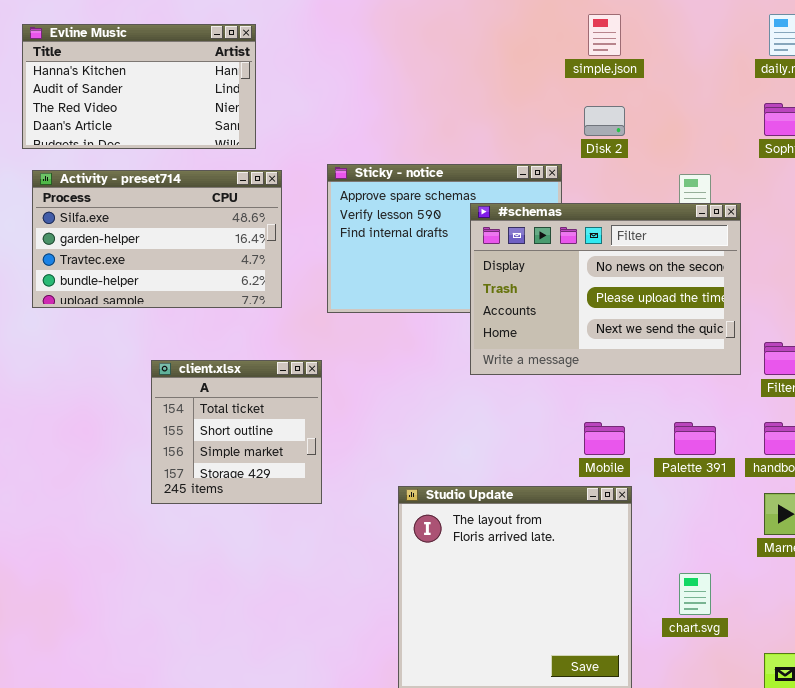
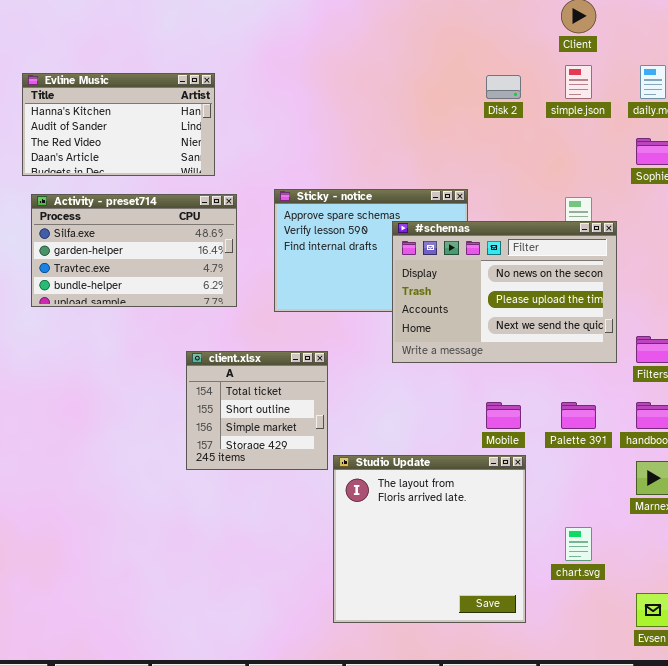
simple.json: [588,14,621,56] -> [565,65,592,99], moved
Disk 2: [584,106,625,136] -> [486,75,521,99], moved
client.xlsx: [151,360,322,504] -> [186,351,328,470], moved

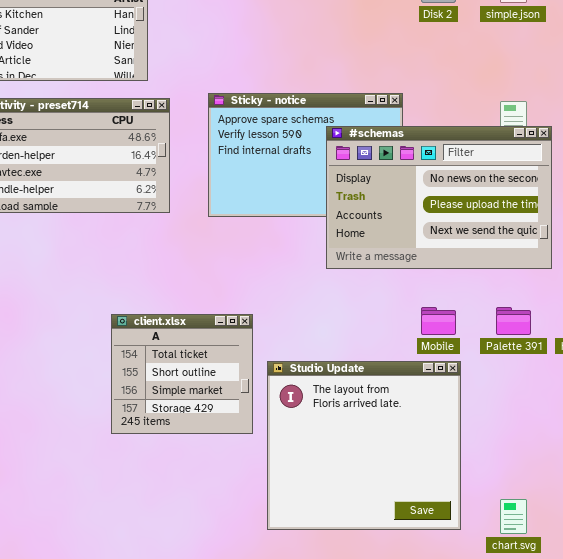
client.xlsx: [186,351,328,470] -> [111,314,253,434], moved
chart.svg: [565,527,592,561] -> [500,499,527,534], moved

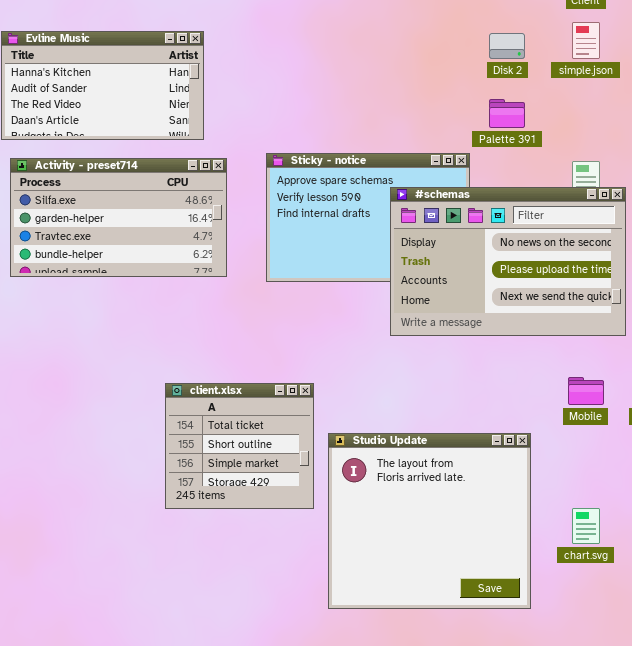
Mobile: [421,307,456,335] -> [568,377,604,405], moved
Palette 391: [496,307,531,335] -> [489,99,525,128], moved
chart.svg: [500,499,527,534] -> [572,508,600,544], moved

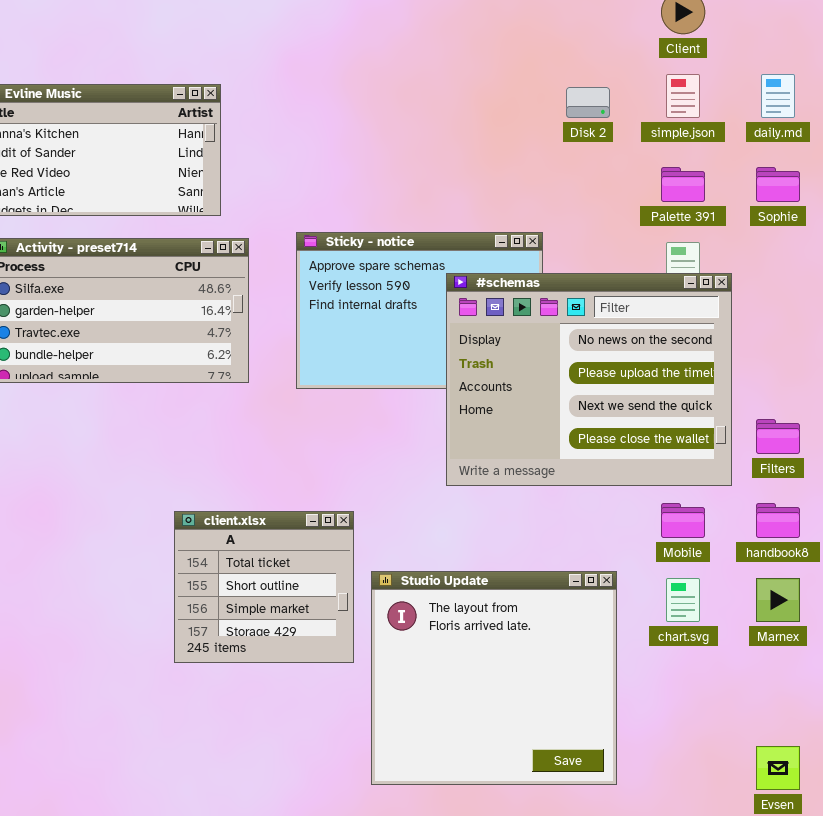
Palette 391: [489,99,525,128] -> [661,167,705,202], moved
#schemas: [390,187,626,336] -> [446,273,732,486], resized
chart.svg: [572,508,600,544] -> [666,578,700,622], moved

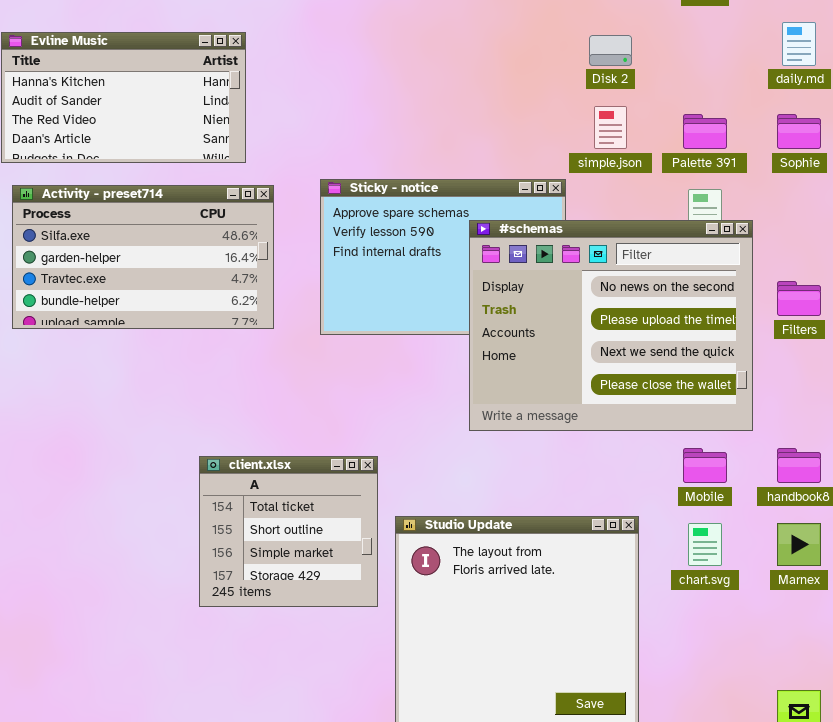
simple.json: [666,74,700,118] -> [594,106,627,149], moved
Filters: [756,419,800,454] -> [777,281,821,316], moved

